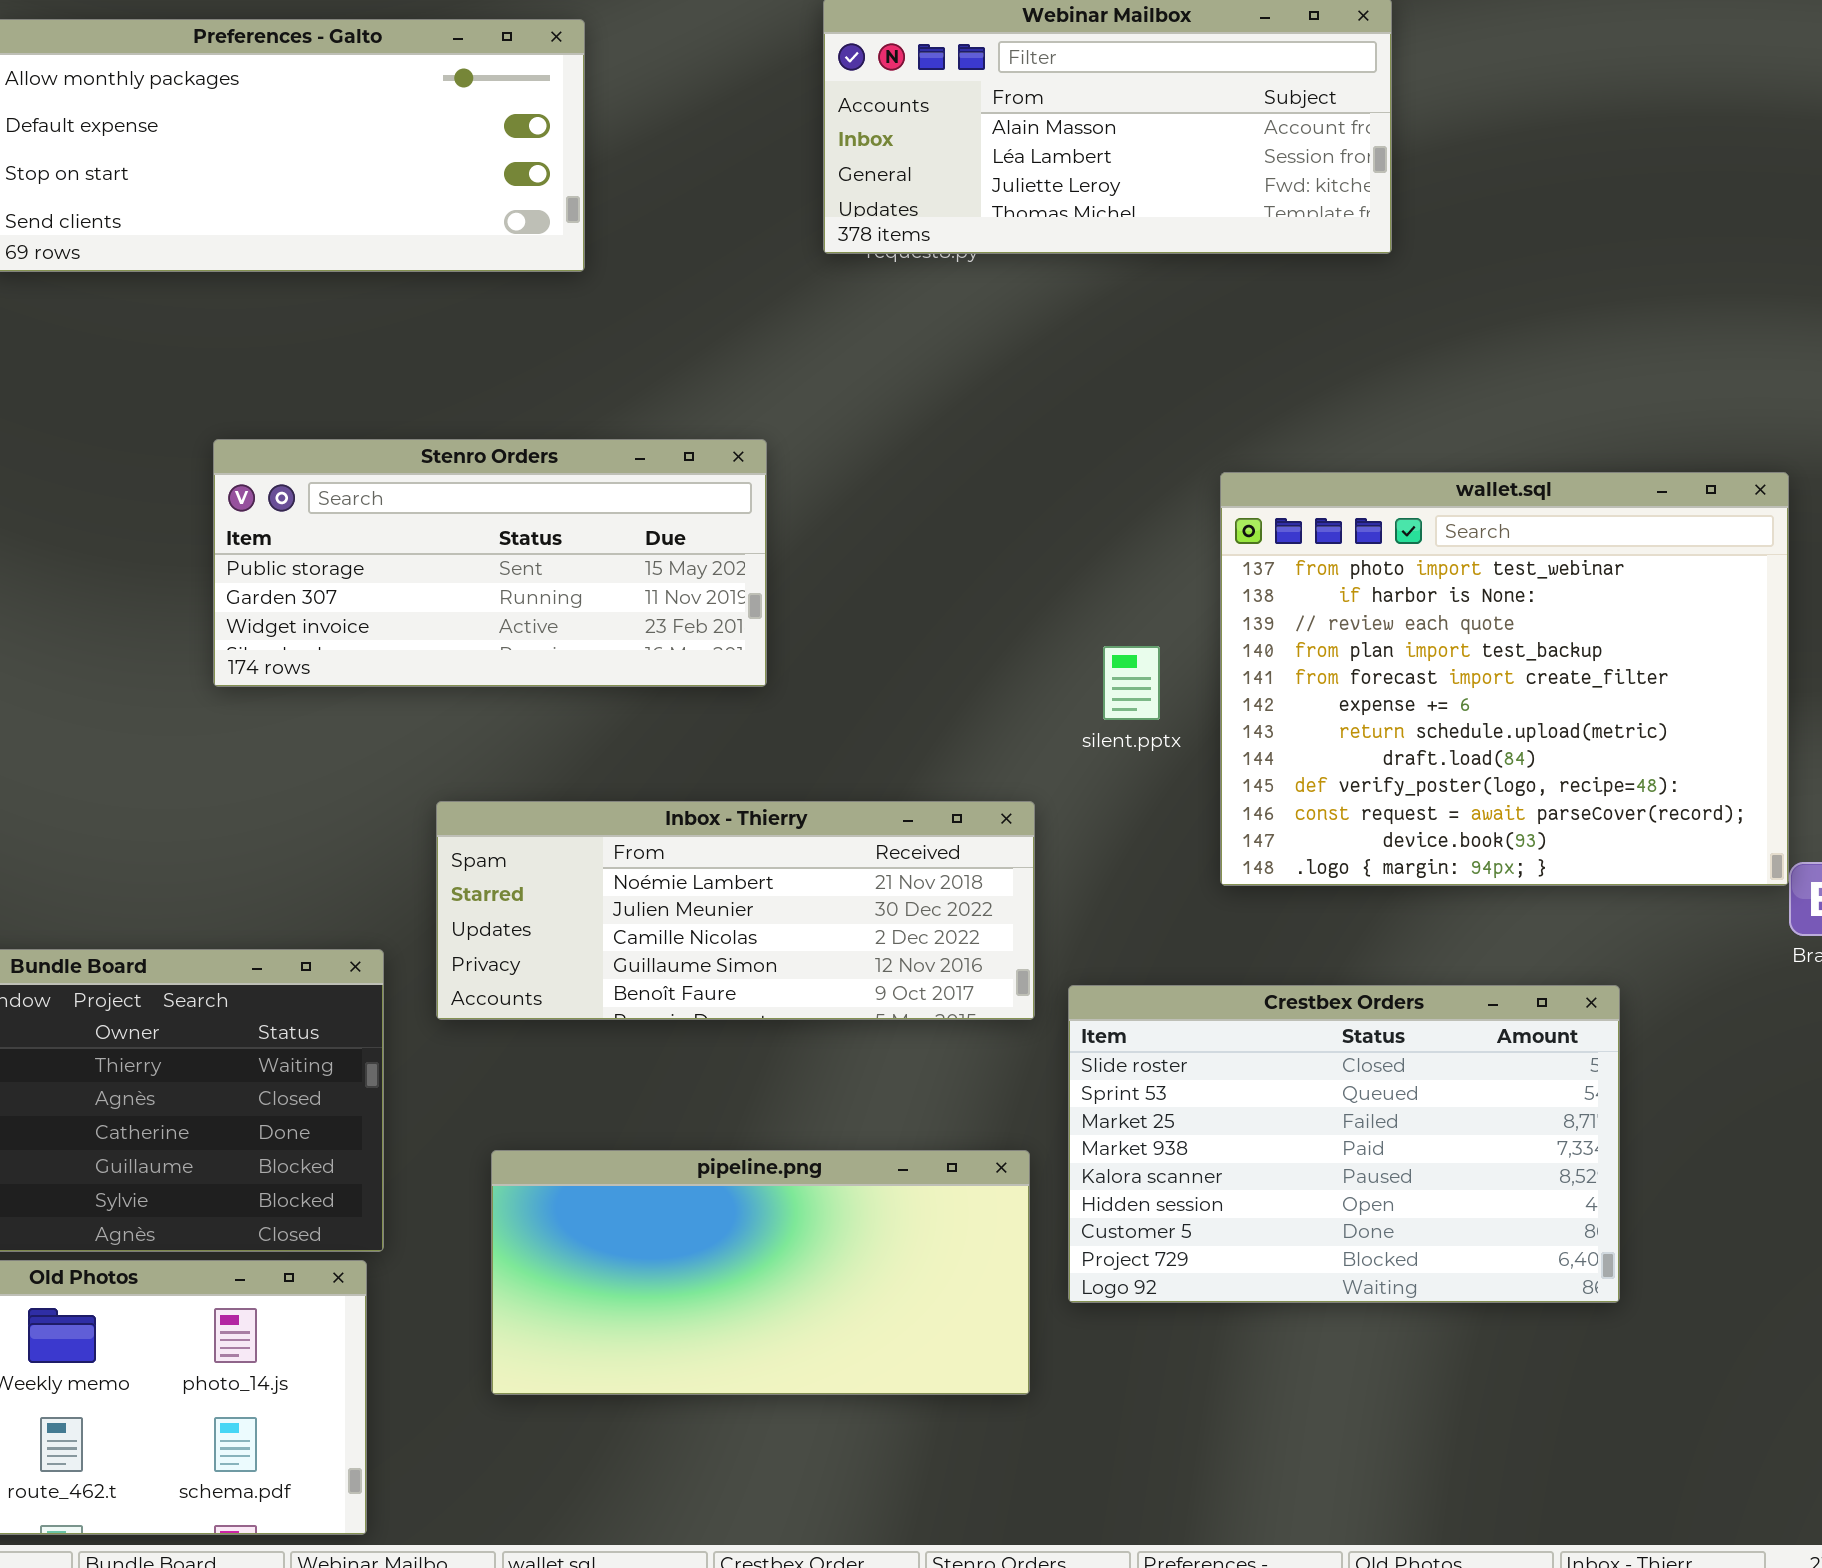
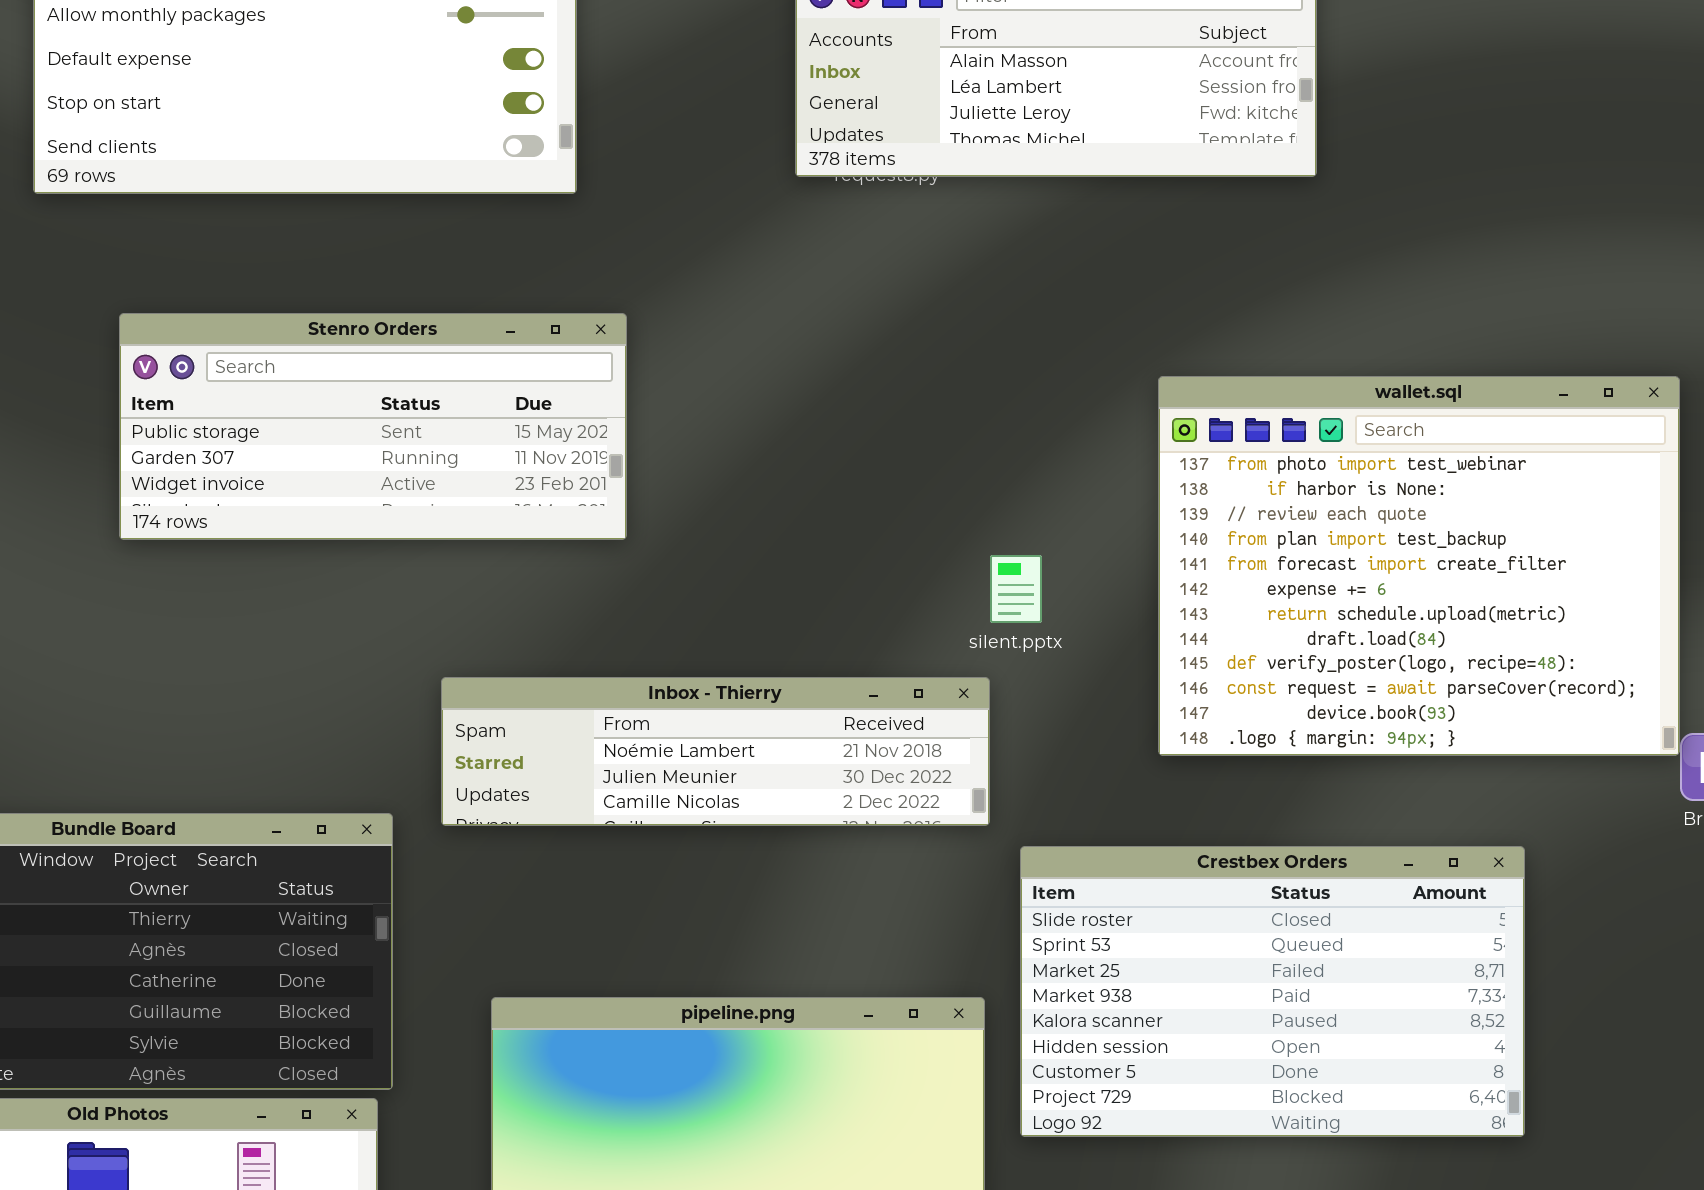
Stenro Orders: [213,439,767,687] -> [119,313,627,540], moved
silent.pptx: [1103,646,1160,720] -> [990,555,1042,623], moved
Inbox - Thierry: [436,801,1035,1020] -> [441,677,990,826], resized

